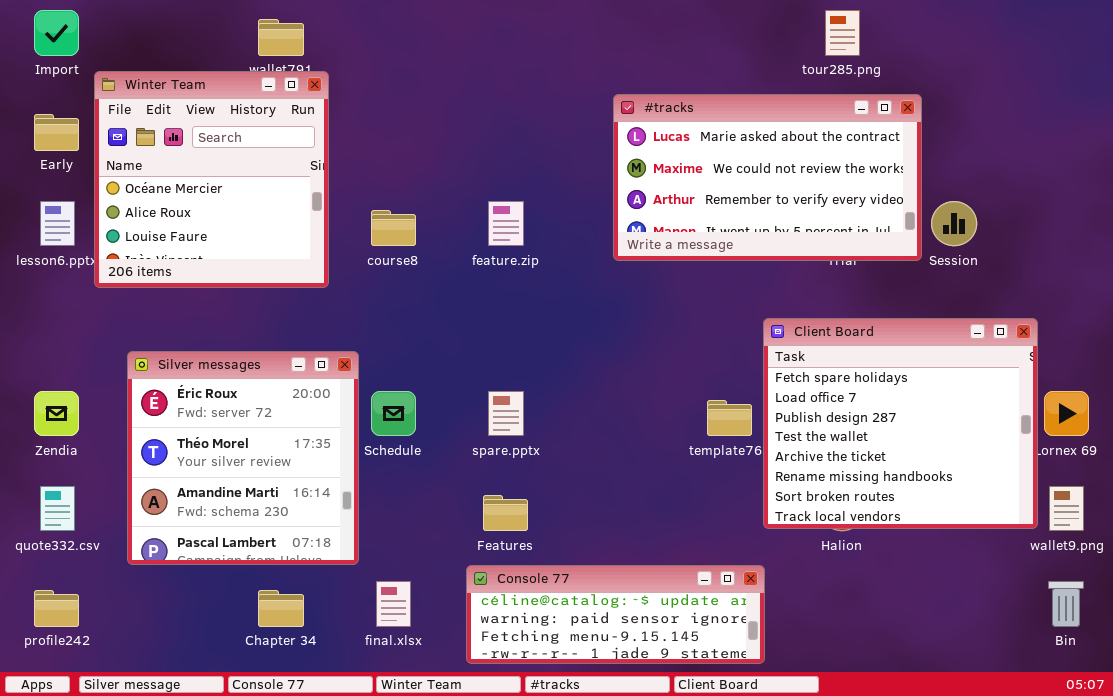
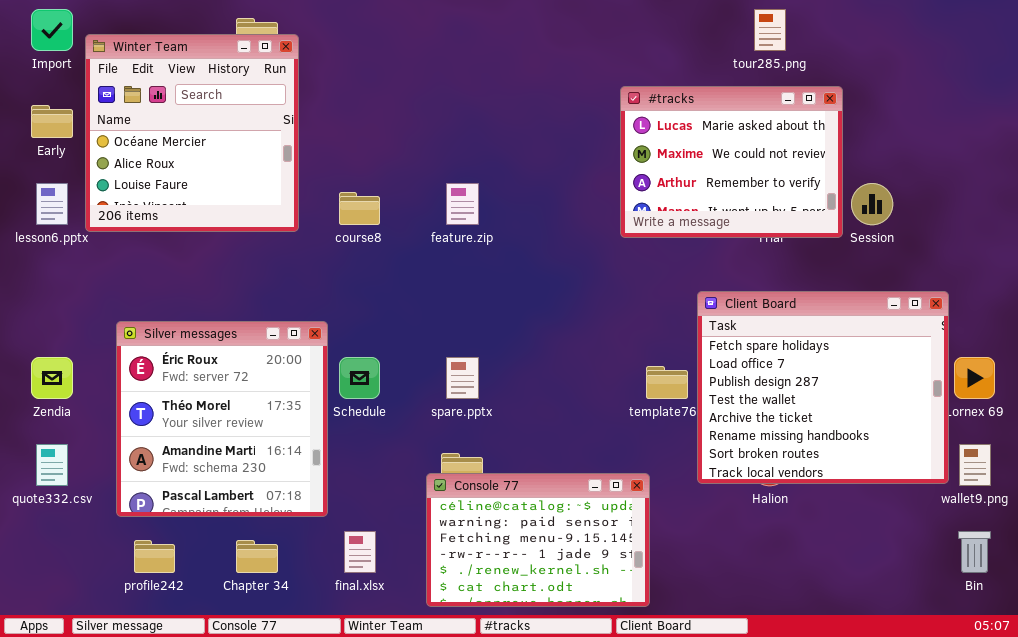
Winter Team: [94,71,329,288] -> [85,34,299,232], moved
#tracks: [613,94,922,261] -> [620,86,843,238], resized
Console 77: [466,565,765,664] -> [426,473,650,607], resized
profile242: [34,590,79,627] -> [134,540,175,573], moved

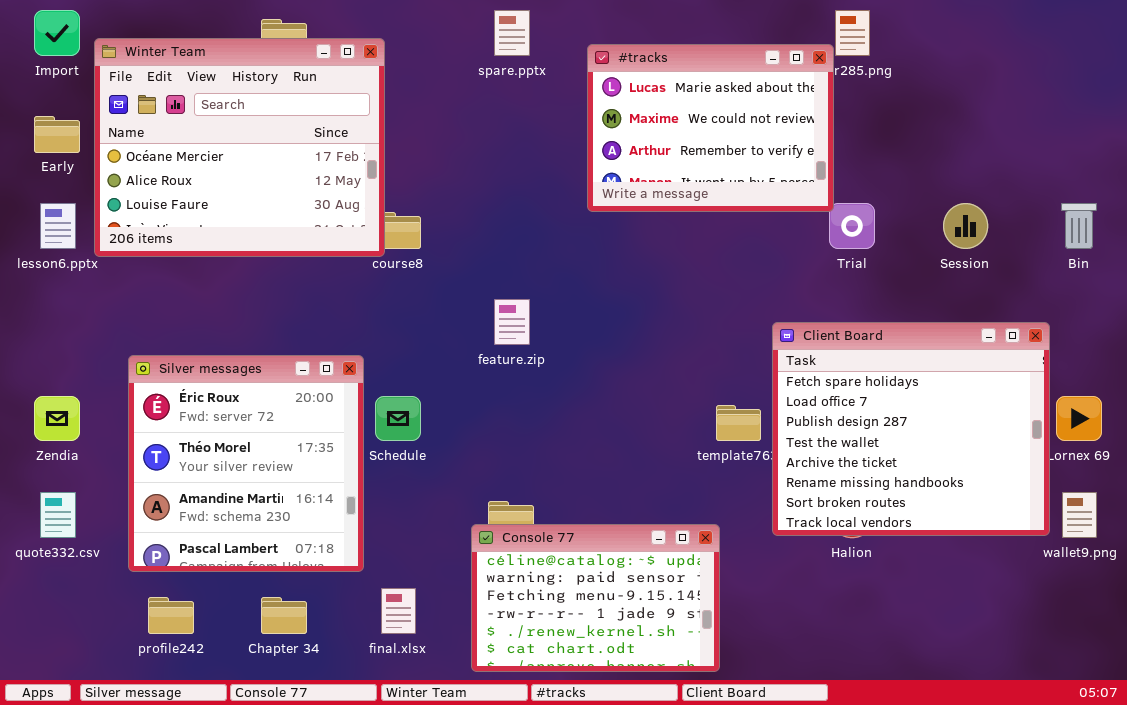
Winter Team: [85,34,299,232] -> [94,38,385,257], resized
#tracks: [620,86,843,238] -> [587,44,834,212], moved
feature.zip: [446,183,479,225] -> [494,299,530,345], moved
spare.pptx: [446,357,479,399] -> [494,10,530,56], moved
Bin: [958,531,991,573] -> [1061,203,1097,249], moved

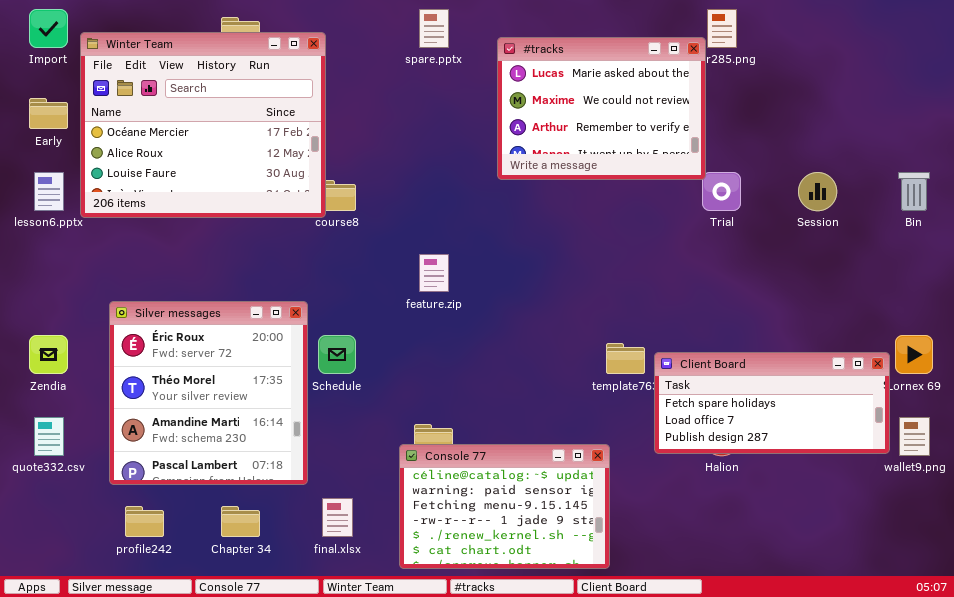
Client Board: [772,322,1050,536] -> [654,352,890,454], resized

